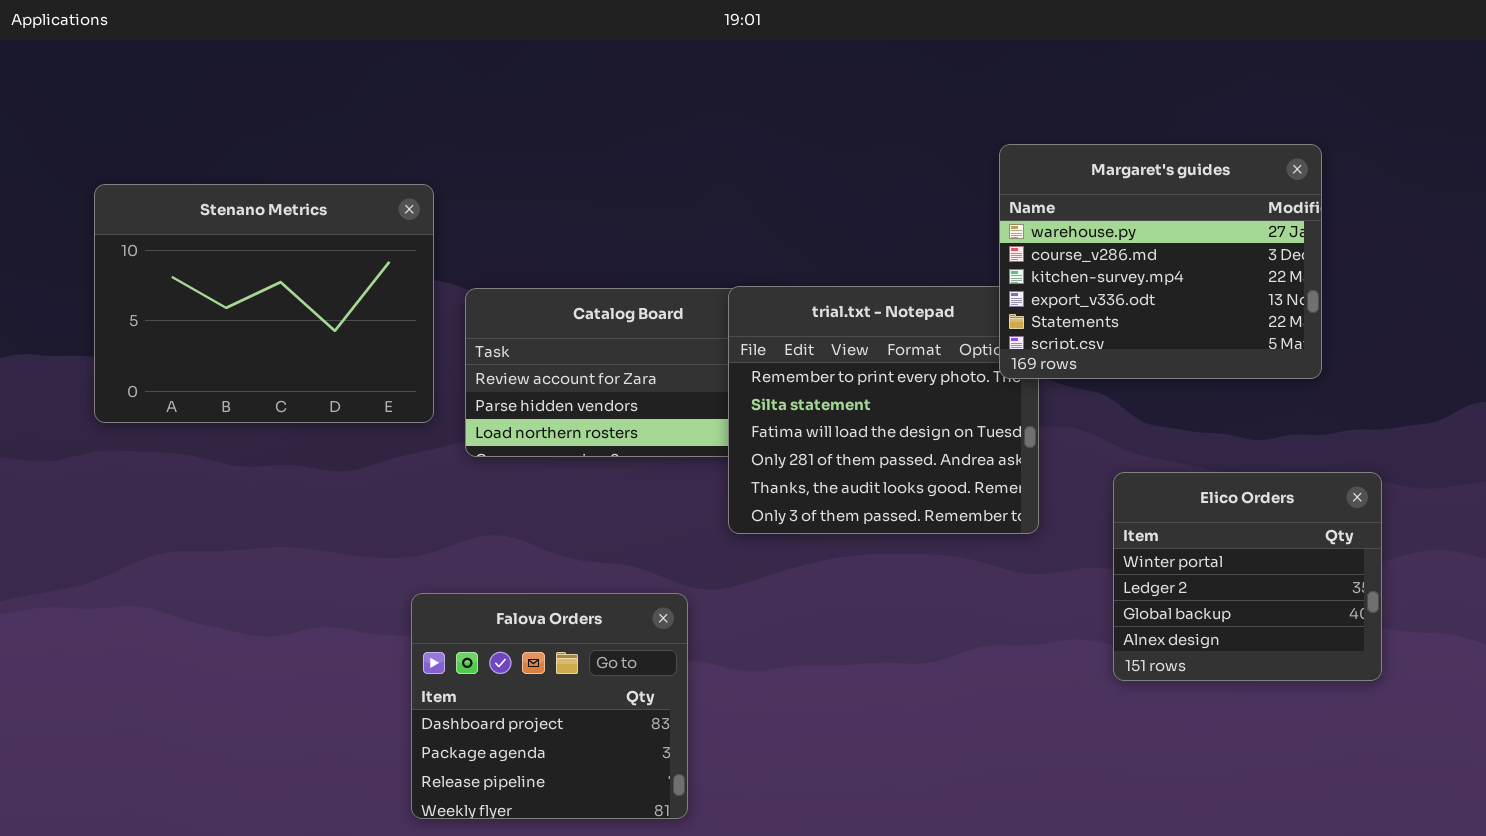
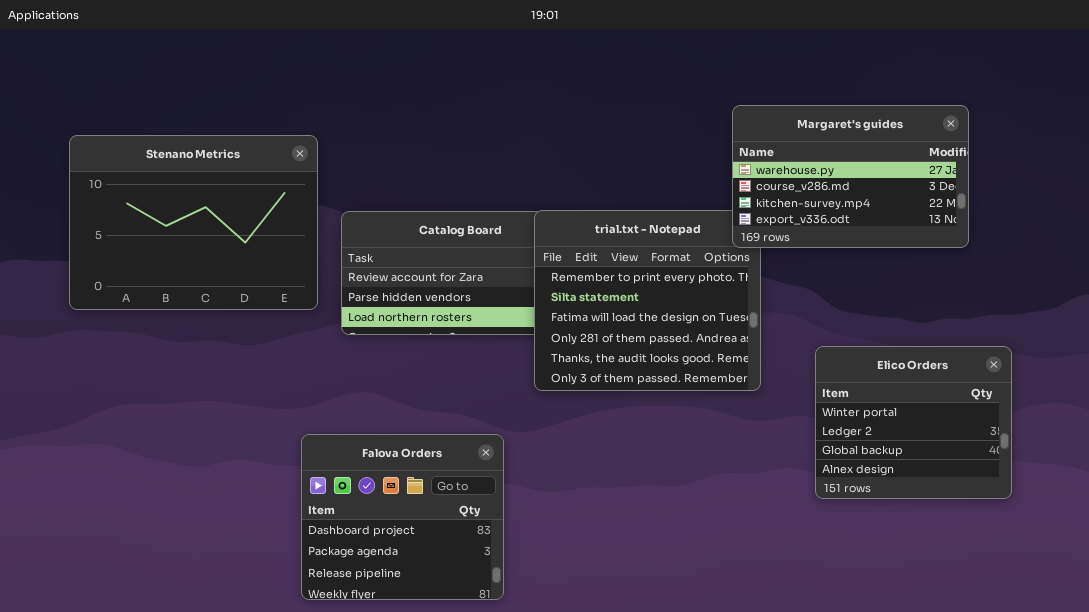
Margaret's guides: [999,144,1322,379] -> [732,105,969,248], resized

